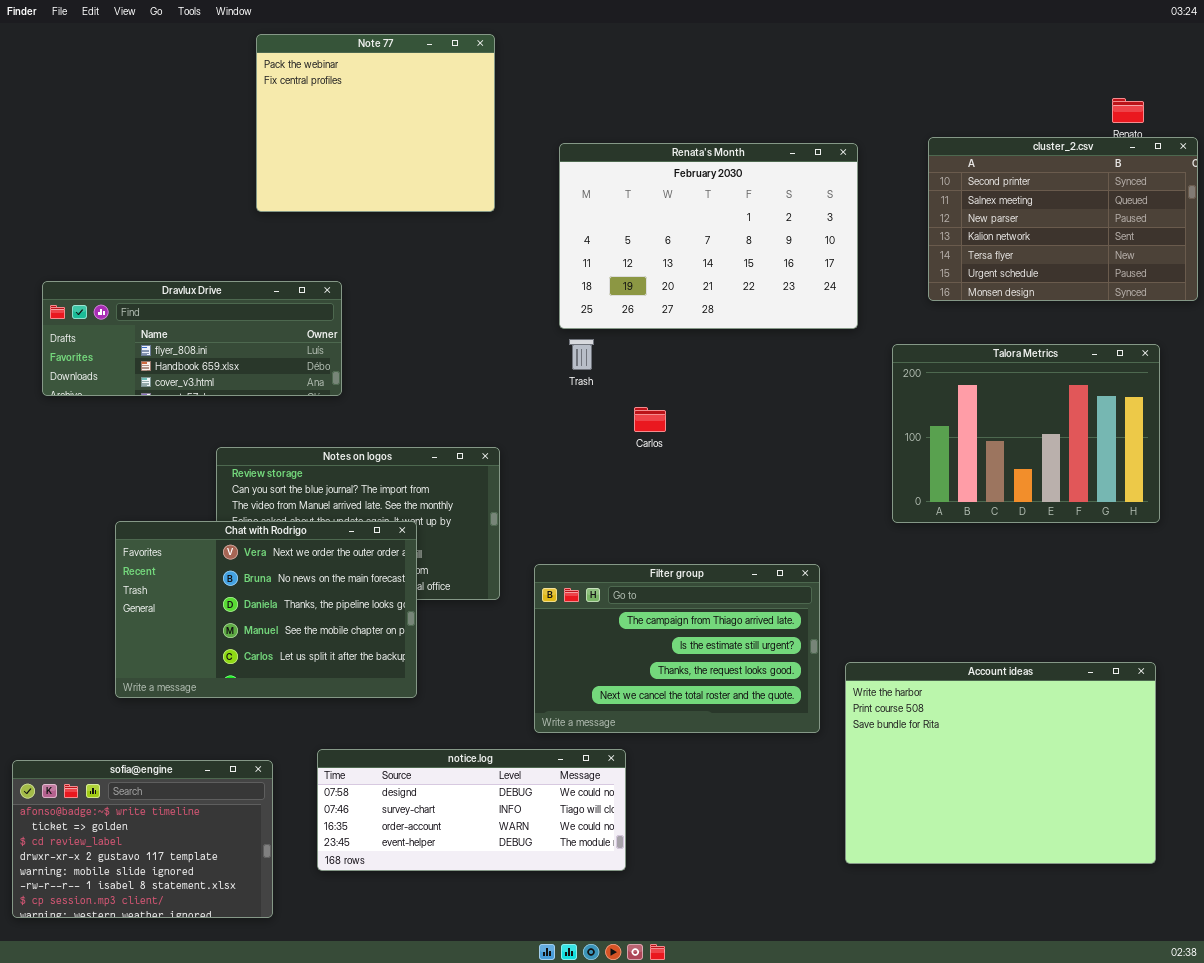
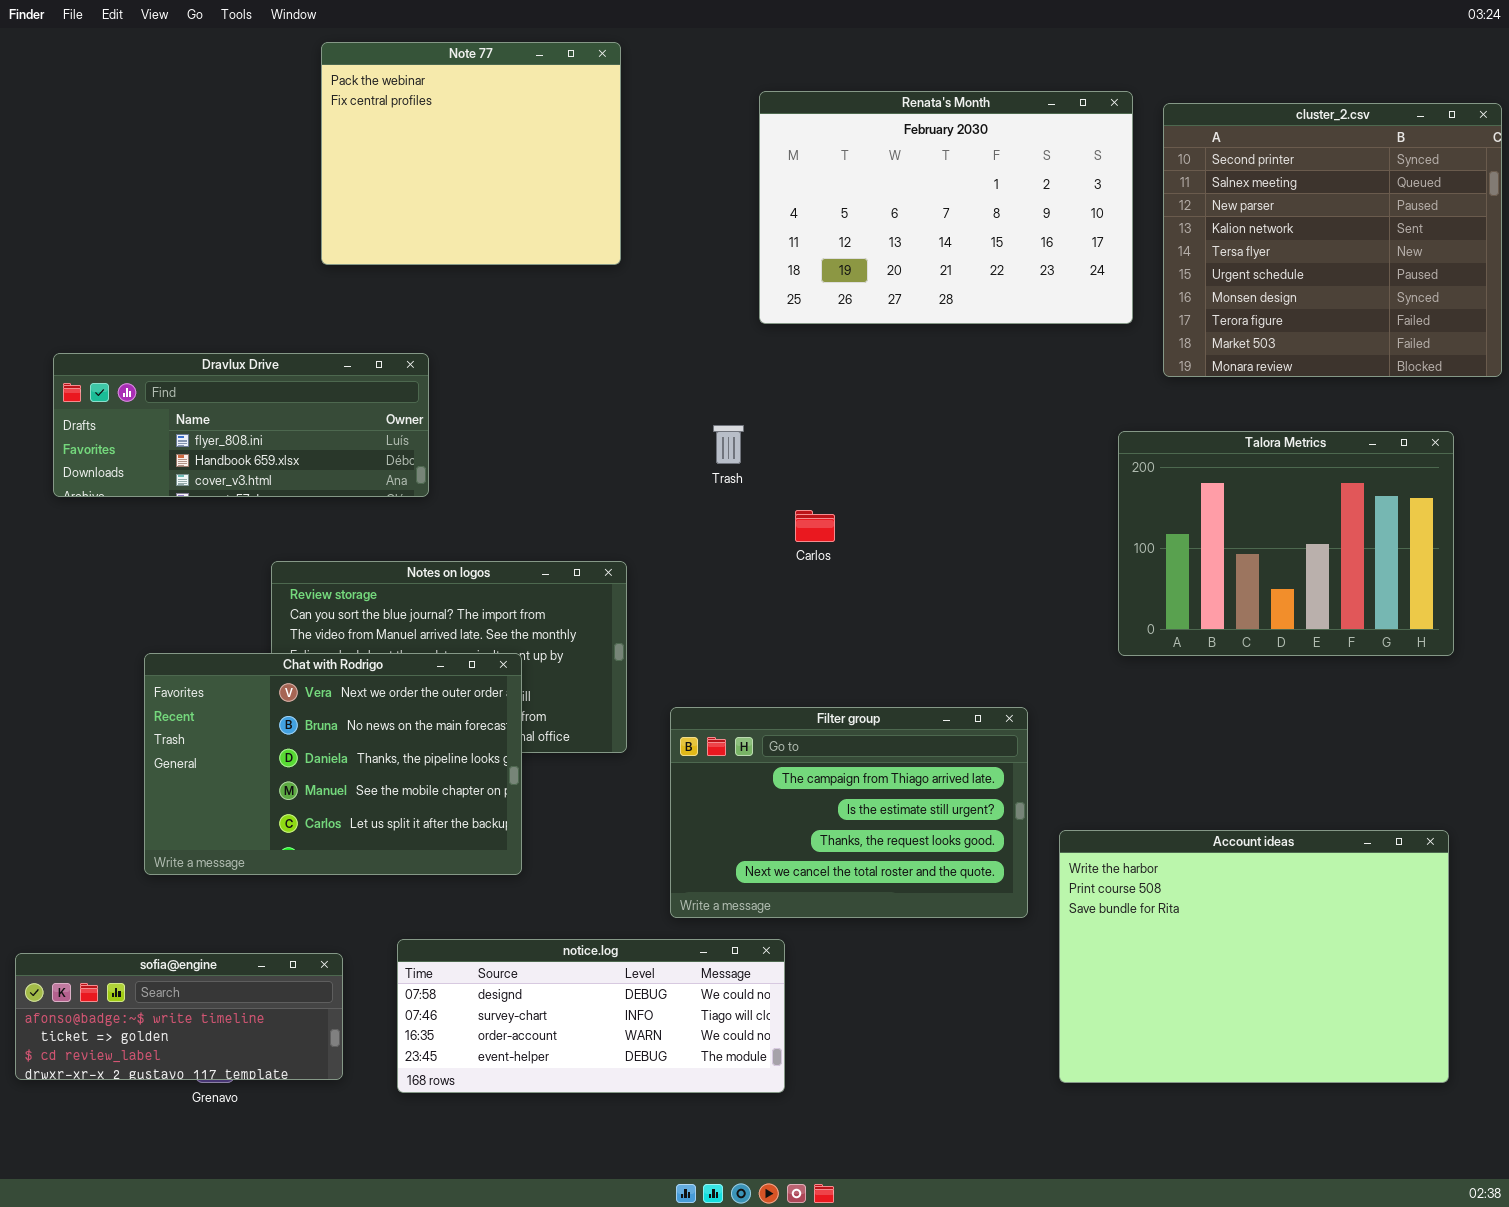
cluster_2.csv: [928,137,1198,301] -> [1163,103,1502,377], resized
Renata's Month: [559,143,858,329] -> [759,91,1133,324], moved
sofia@engine: [12,760,273,918] -> [15,953,343,1080], resized

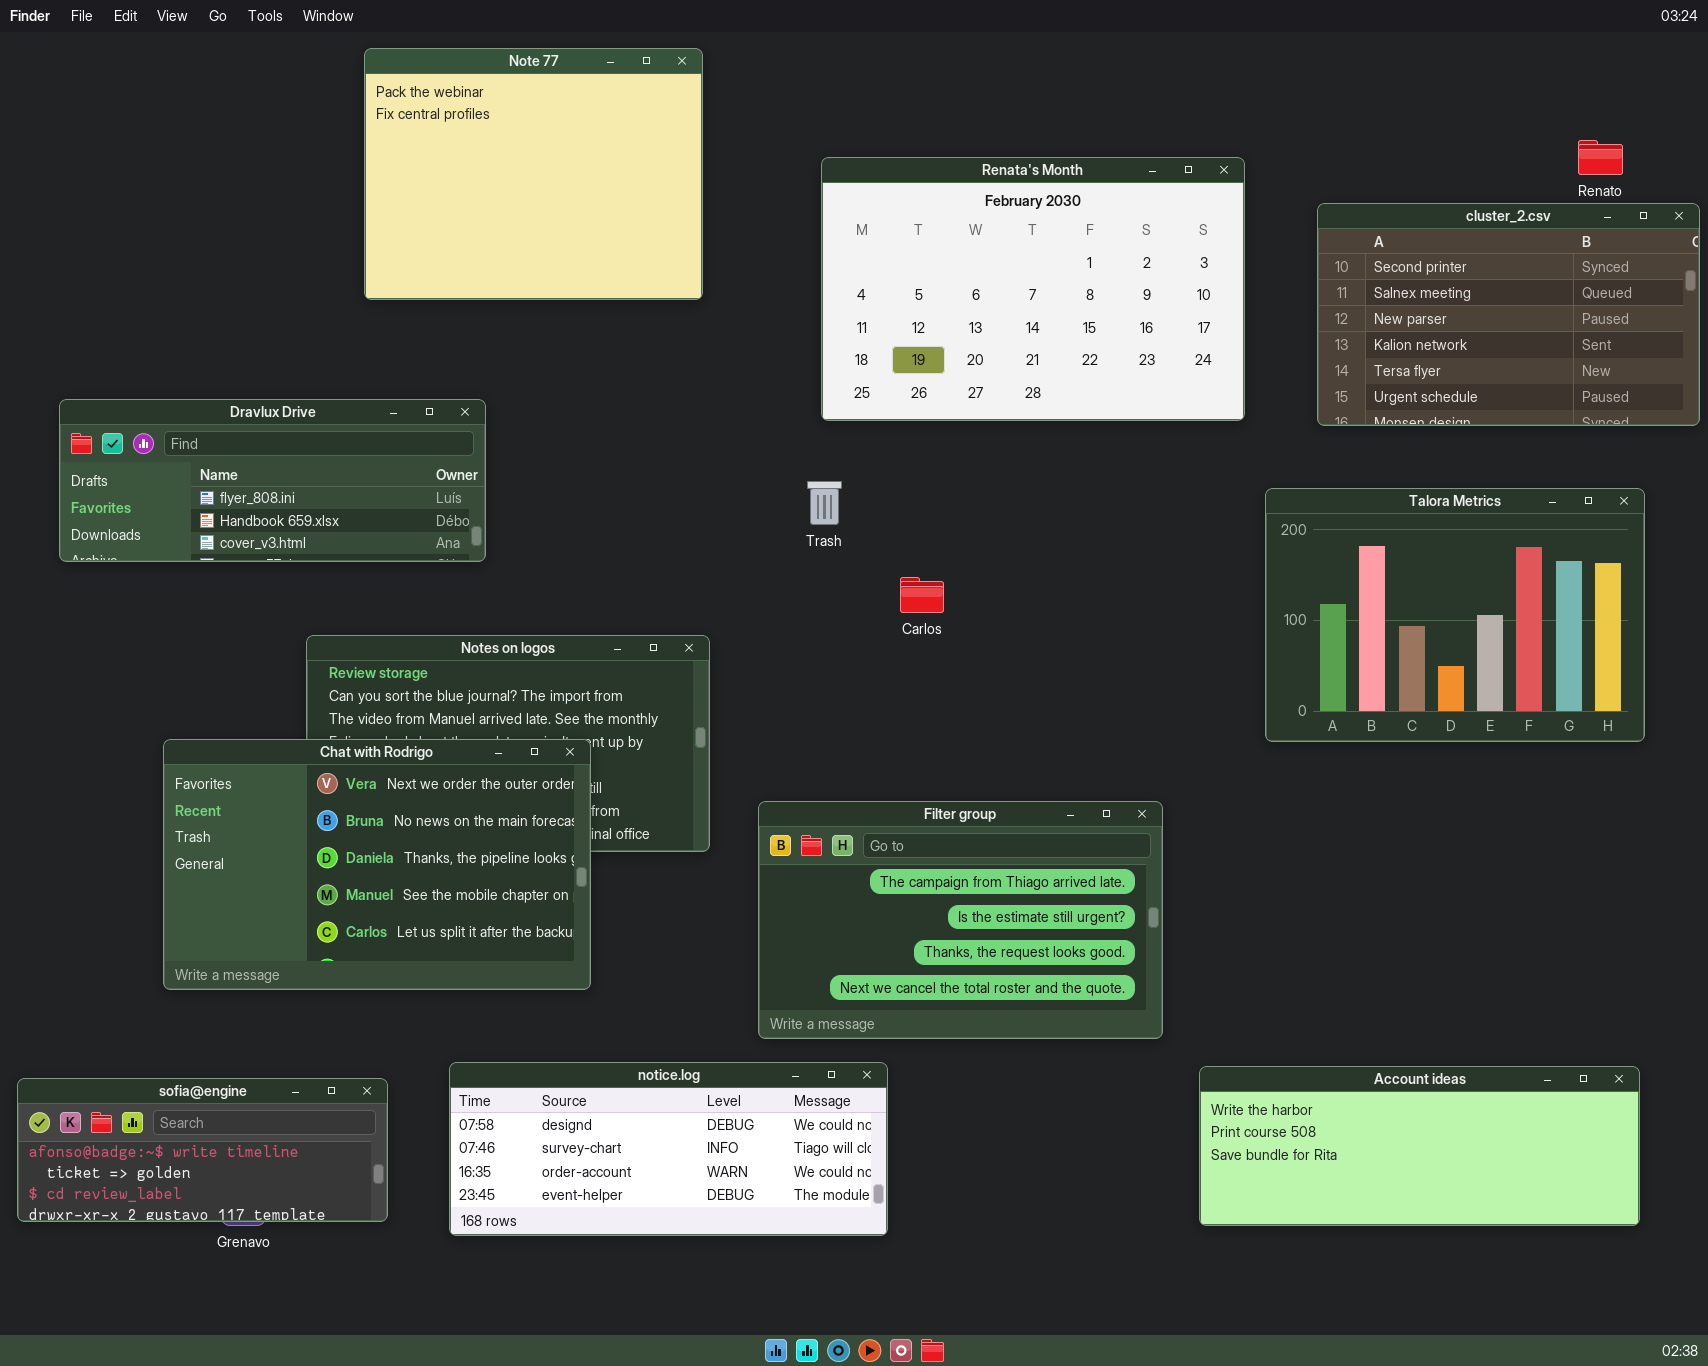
Renata's Month: [759,91,1133,324] -> [821,157,1245,421], moved
cluster_2.csv: [1163,103,1502,377] -> [1317,203,1700,426], resized
Account ideas: [1059,830,1449,1083] -> [1199,1066,1640,1226], resized

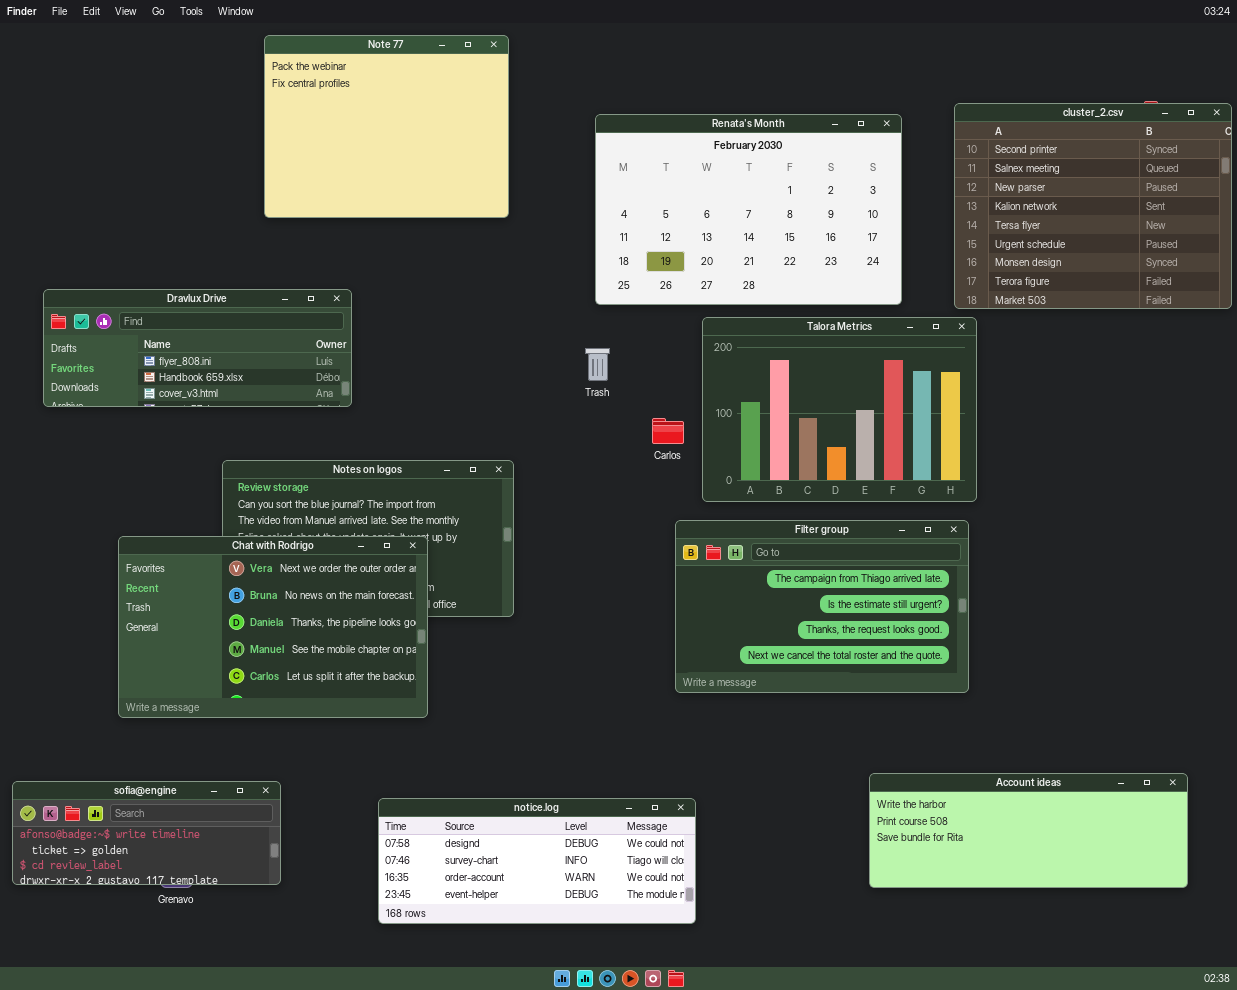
cluster_2.csv: [1317,203,1700,426] -> [954,103,1232,309], resized
Talora Metrics: [1265,488,1645,742] -> [702,317,977,502], moved
Filter group: [758,801,1163,1039] -> [675,520,969,693], moved
notice.log: [449,1062,888,1236] -> [378,798,696,924], moved

